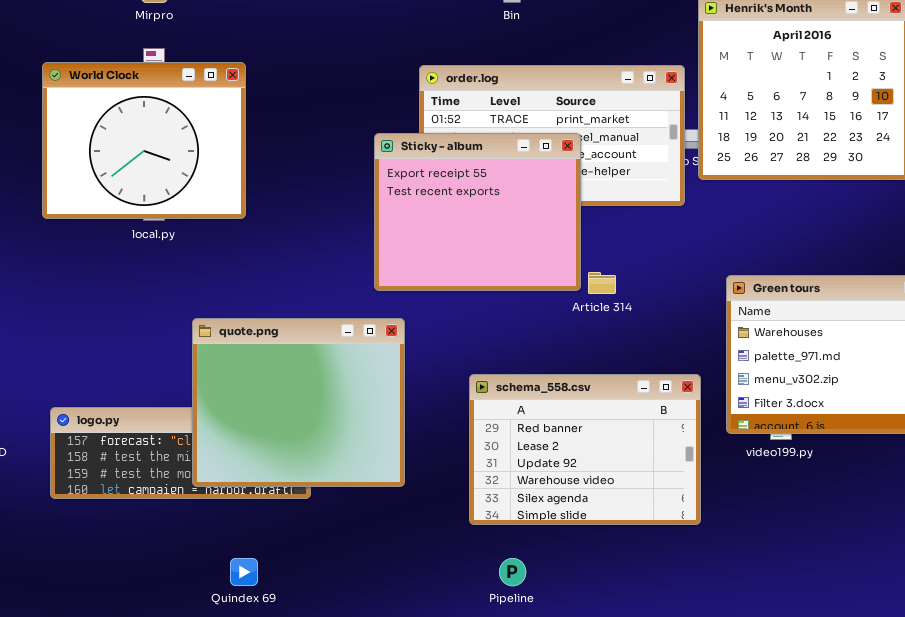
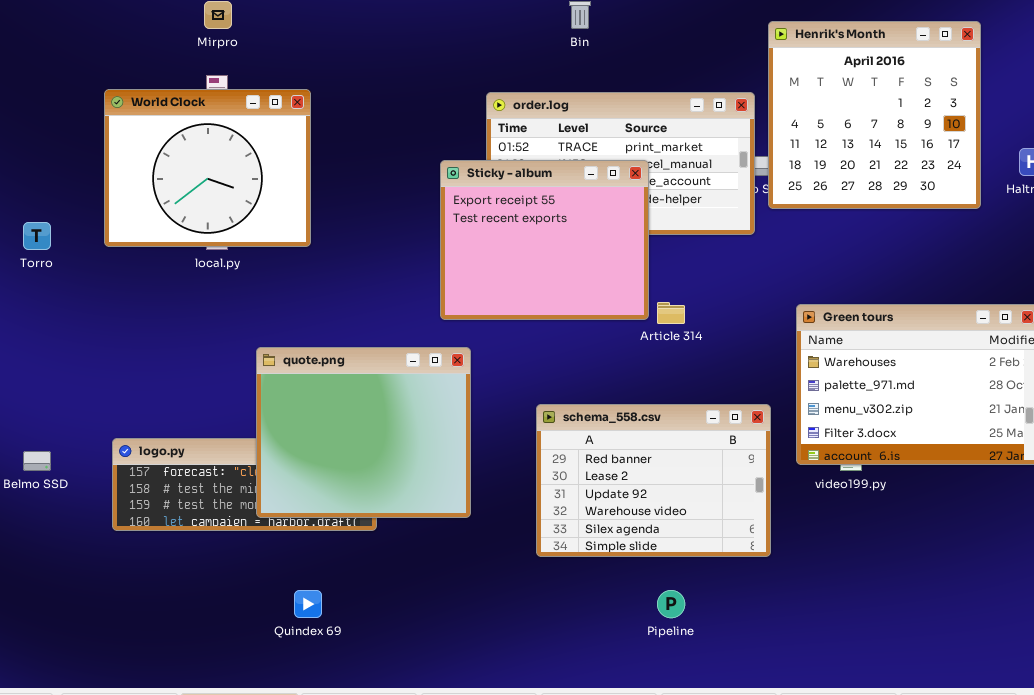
Pipeline: [499,558,526,586] -> [657,590,685,618], moved

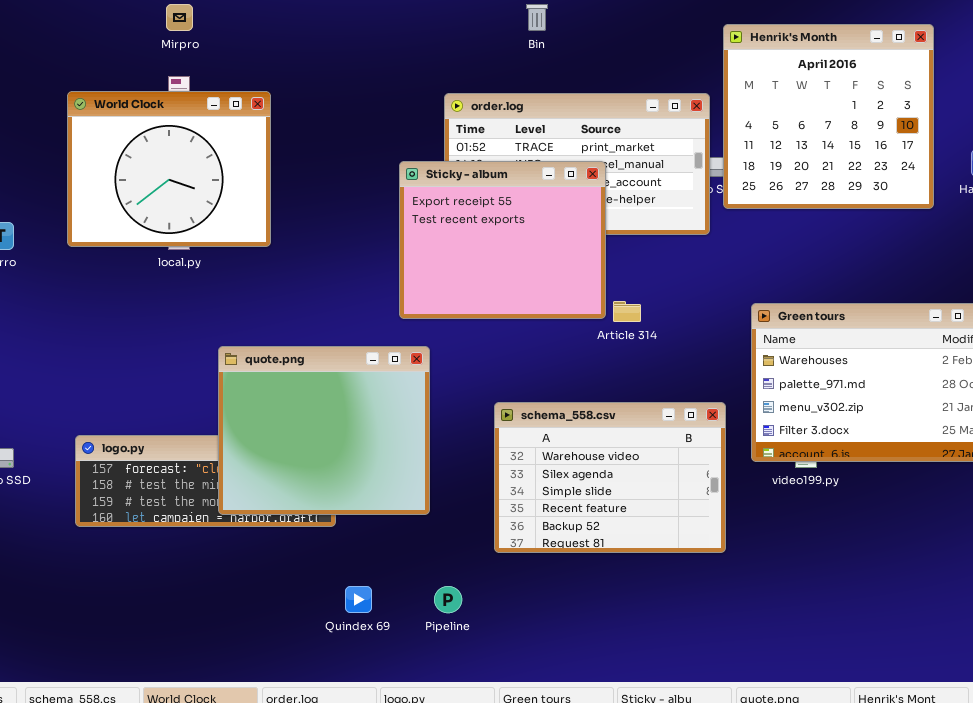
schema_558.csv: [536,404,771,557] -> [494,402,726,553], scrolled down 3 rows
Quindex 69: [294,590,322,618] -> [345,586,372,613], moved
Pipeline: [657,590,685,618] -> [434,586,462,613], moved

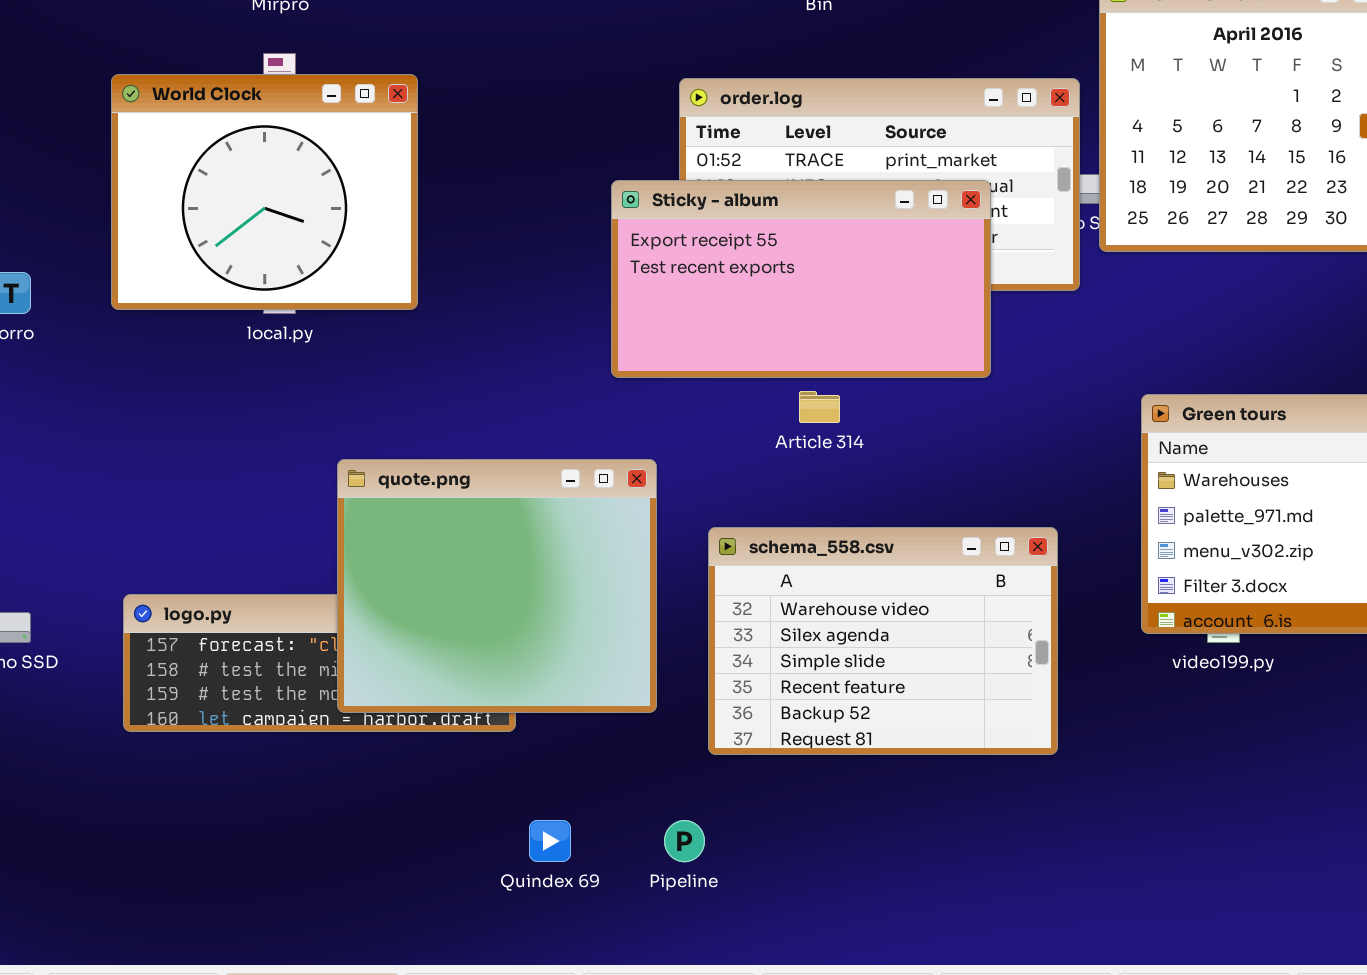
Sticky - album: [399,161,606,319] -> [611,180,991,378], resized
Article 314: [613,301,641,322] -> [799,391,840,423], moved
schema_558.csv: [494,402,726,553] -> [708,527,1058,755], moved

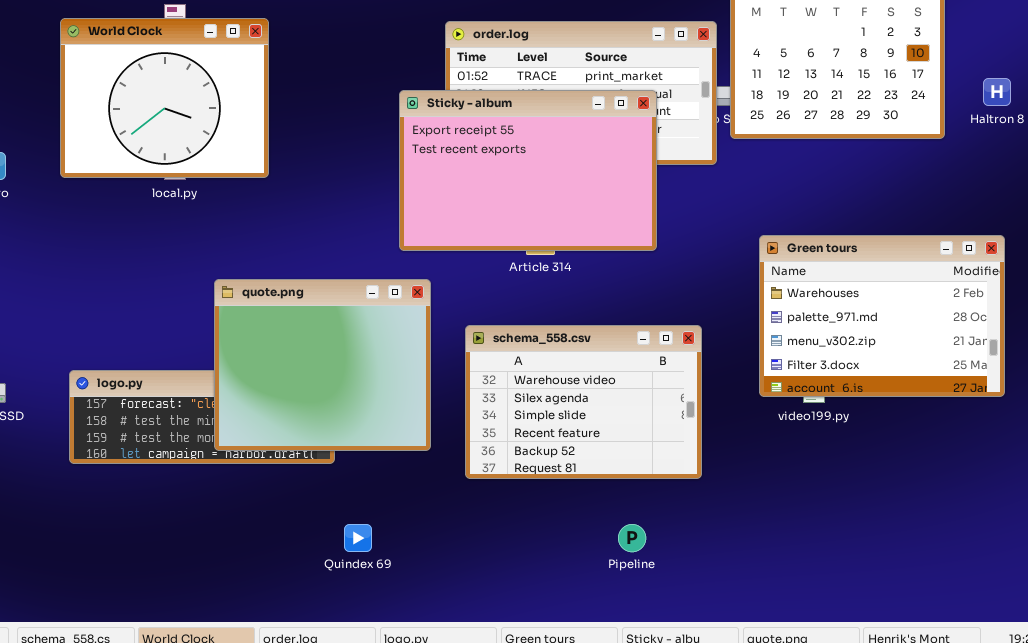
Sticky - album: [611,180,991,378] -> [399,90,657,251], resized
Pipeline: [664,820,705,862] -> [618,524,646,552], moved

